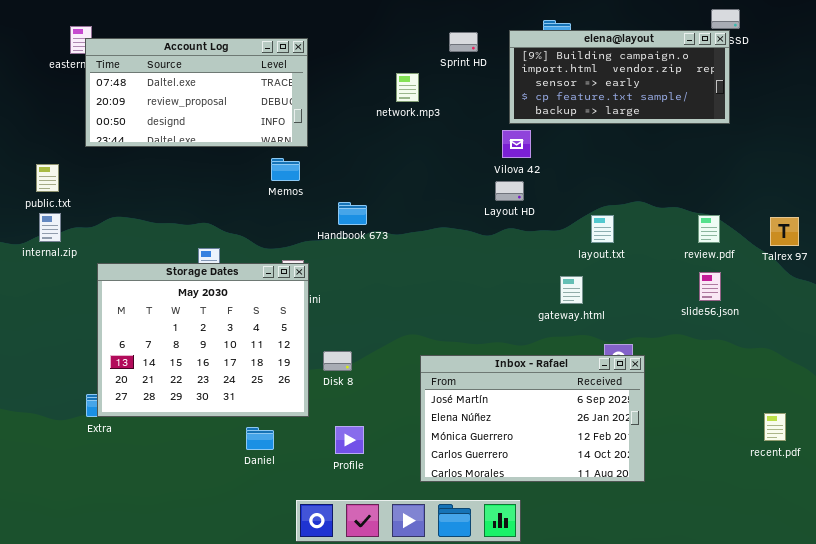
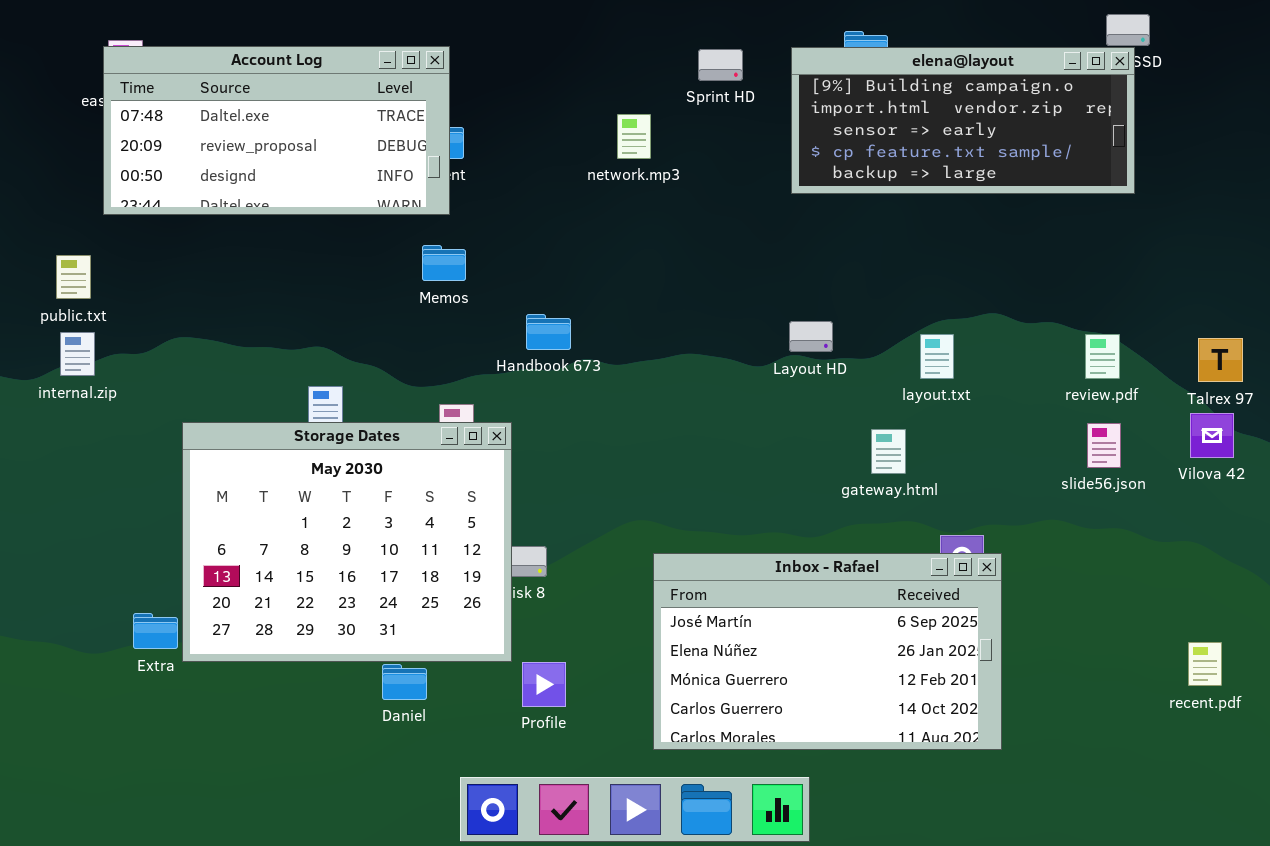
Account Log: [85,38,308,147] -> [103,46,450,215], moved
Vilova 42: [502,130,531,158] -> [1190,413,1234,458], moved
Layout HD: [495,181,524,201] -> [789,321,833,352], moved
Storage Dates: [97,263,309,417] -> [182,422,512,662], moved

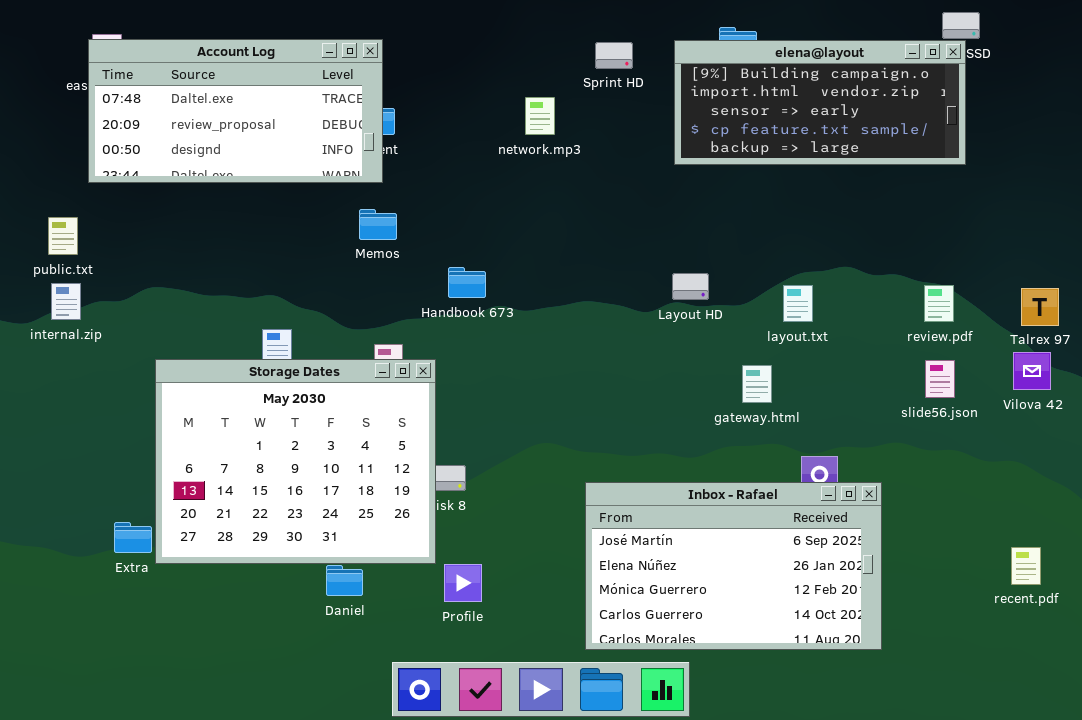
Inbox - Rafael: [653,553,1002,750] -> [585,482,882,650], moved

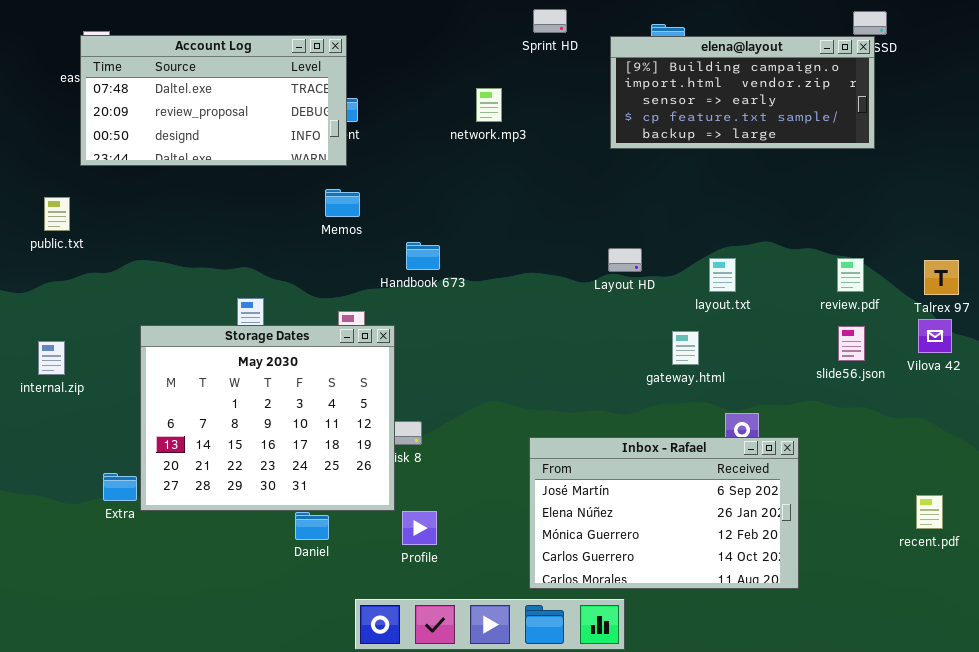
Sprint HD: [595,42,633,69] -> [533,9,567,33], moved
internal.zip: [51,283,81,320] -> [38,341,65,375], moved

